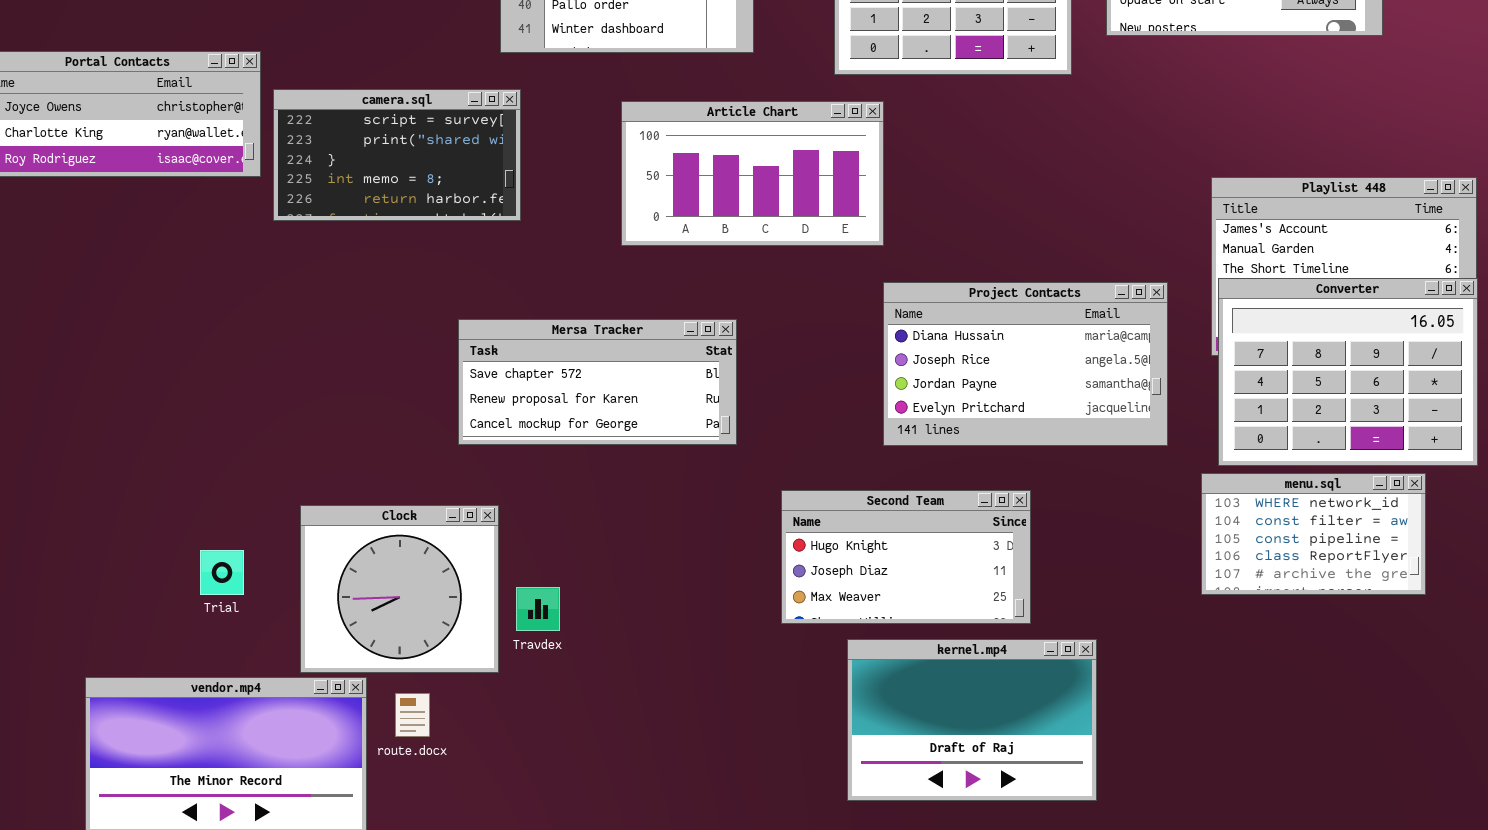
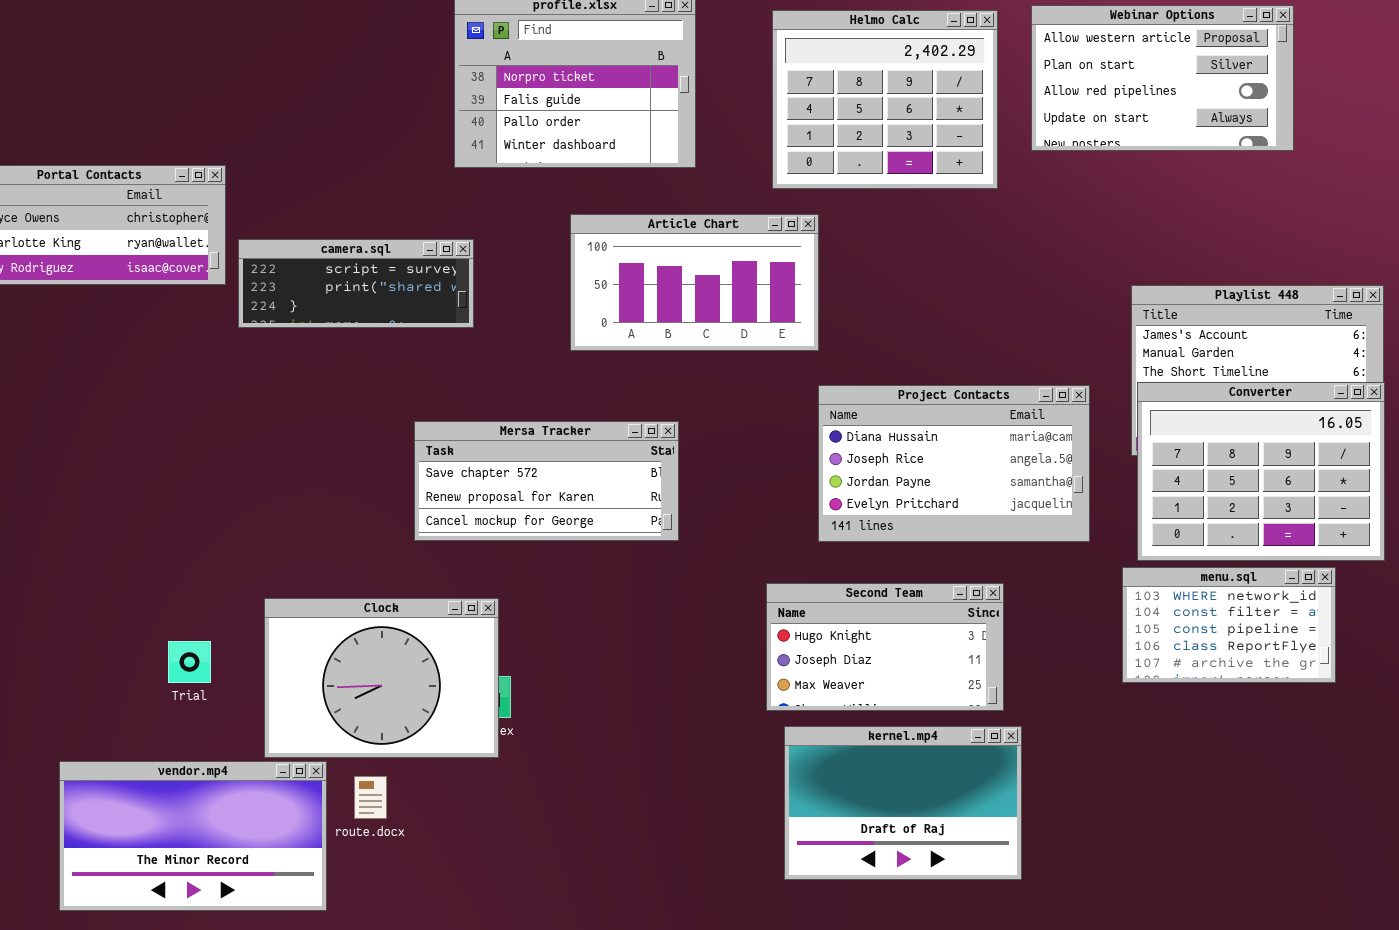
camera.sql: [273,89,521,221] -> [238,239,474,328], resized
Second Team: [781,490,1031,624] -> [766,583,1004,711], moved
Clock: [300,505,499,673] -> [264,598,499,758], resized

